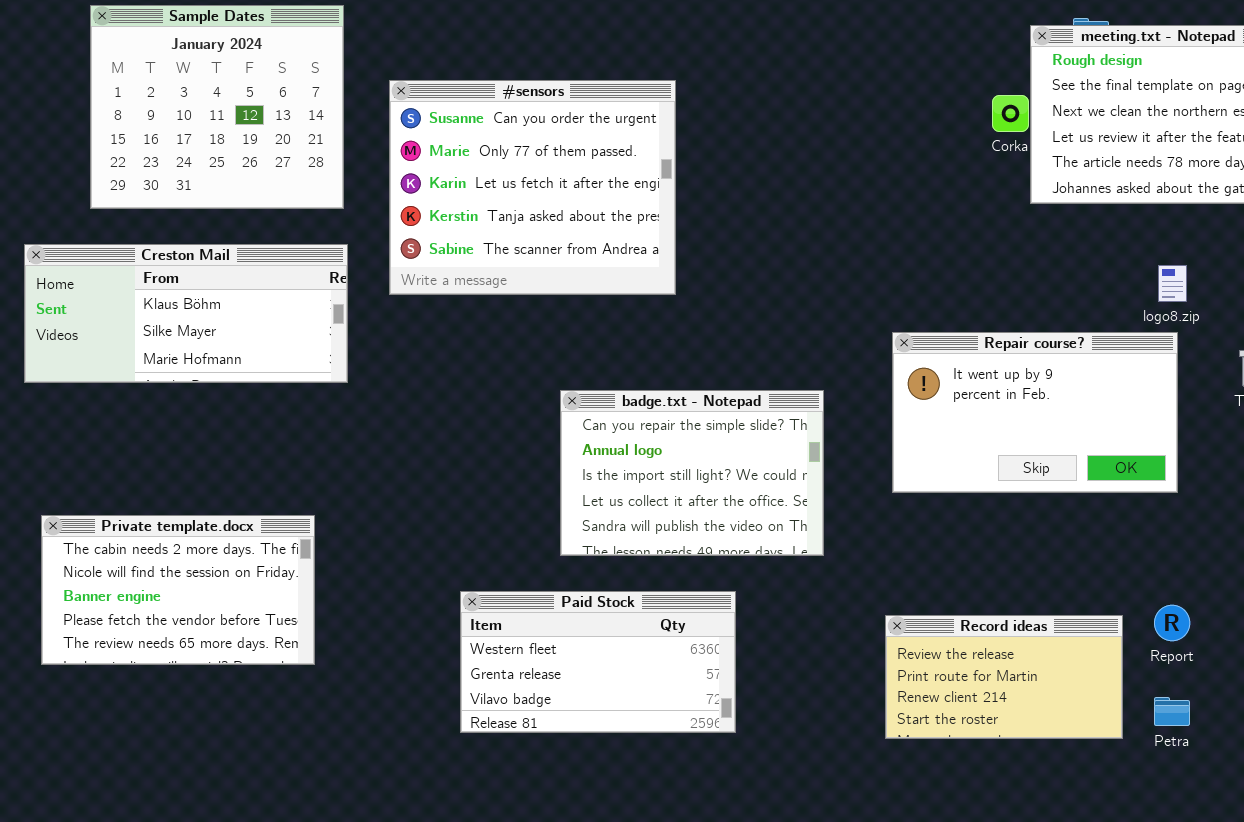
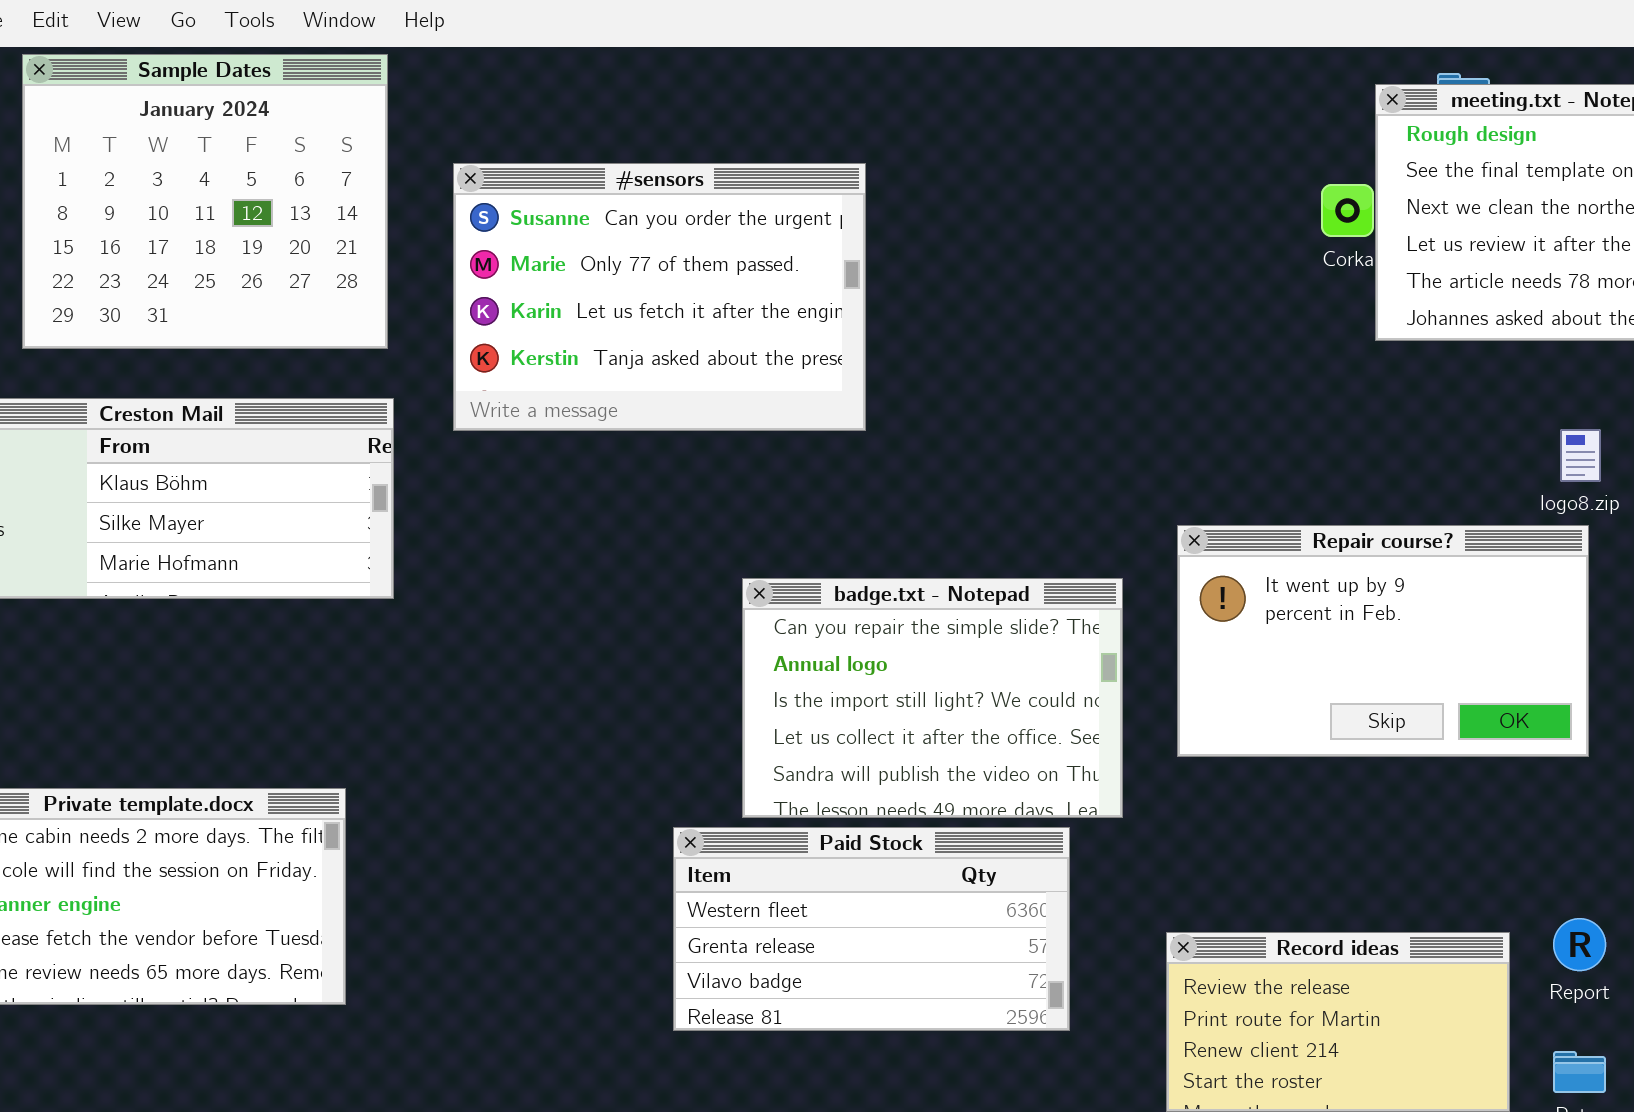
#sensors: [389,80,676,295] -> [453,163,866,431], resized
badge.txt - Notepad: [560,390,824,556] -> [742,578,1123,818], moved
Paid Stock: [460,591,736,733] -> [673,827,1070,1031], moved

